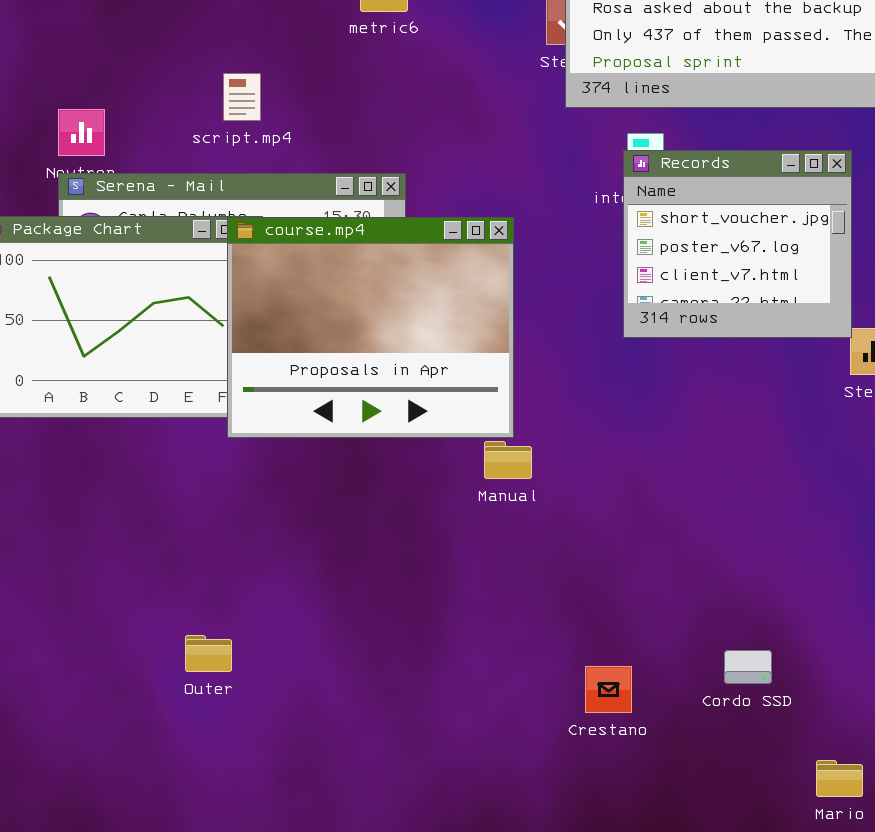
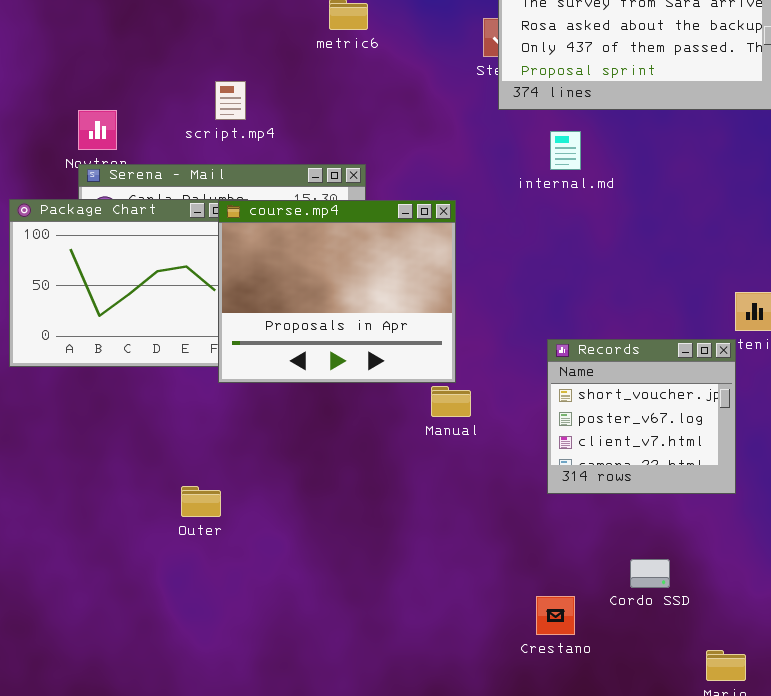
Records: [623,150,852,338] -> [547,339,736,494], moved
Outer: [185,635,232,672] -> [181,486,221,517], moved
Crestano: [585,666,632,713] -> [536,596,575,635], moved

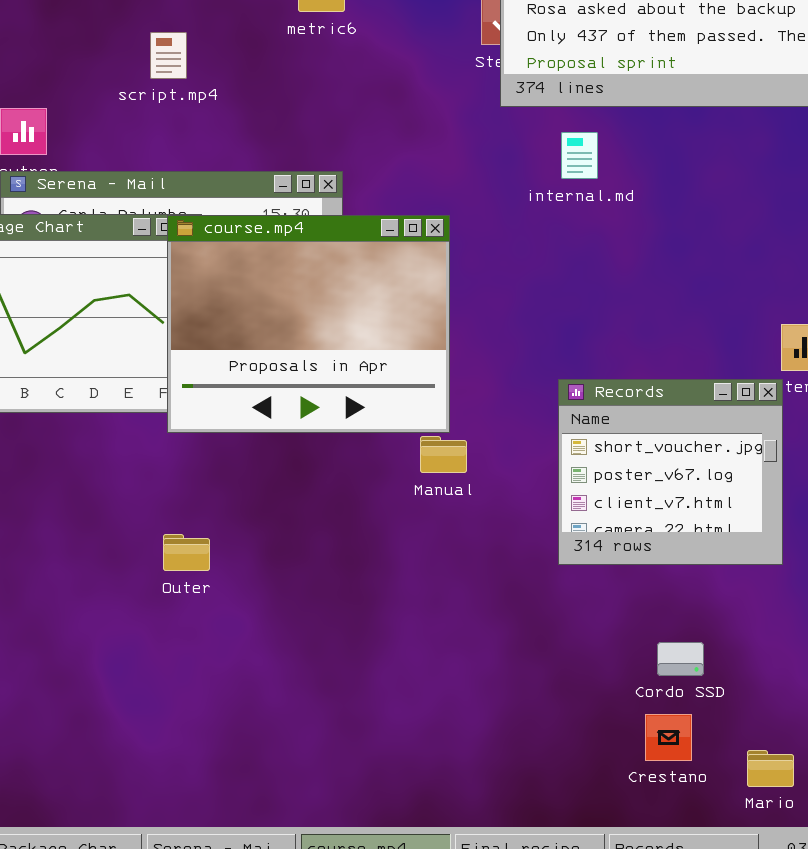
script.mp4: [215,81,246,120] -> [150,32,187,79], moved
Outer: [181,486,221,517] -> [163,534,210,571], moved
Crestano: [536,596,575,635] -> [645,714,692,761], moved

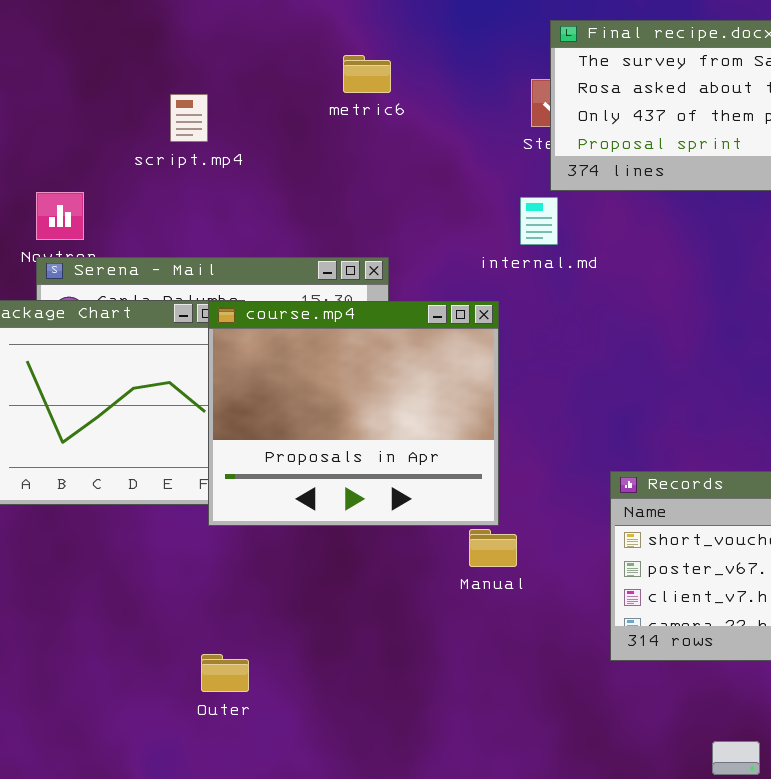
script.mp4: [150,32,187,79] -> [170,94,208,142], moved
internal.md: [561,132,598,179] -> [520,197,558,245], moved
Outer: [163,534,210,571] -> [201,654,249,692], moved

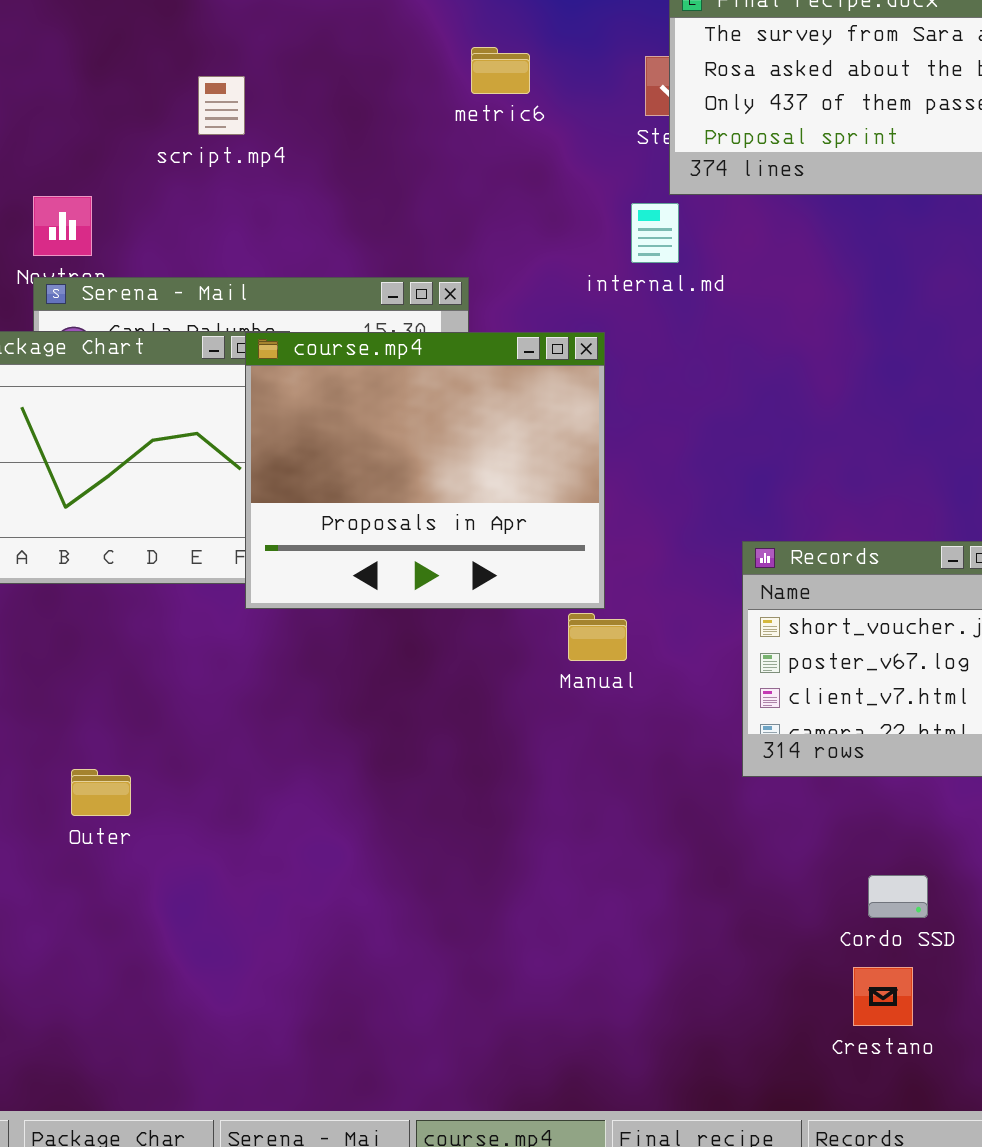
metric6: [343,55,391,93] -> [471,47,530,94], moved
Outer: [201,654,249,692] -> [71,769,131,816], moved

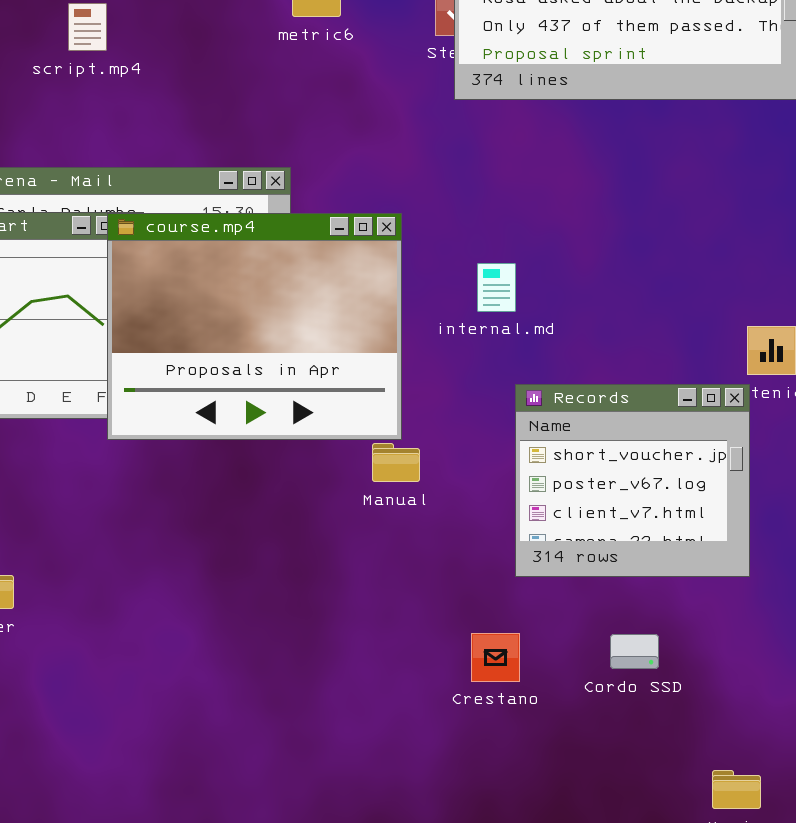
internal.md: [631,203,679,263] -> [477,263,516,312], moved
Cordo SSD: [868,875,928,918] -> [610,634,659,669], moved
Crestano: [853,967,913,1026] -> [471,633,520,682], moved

